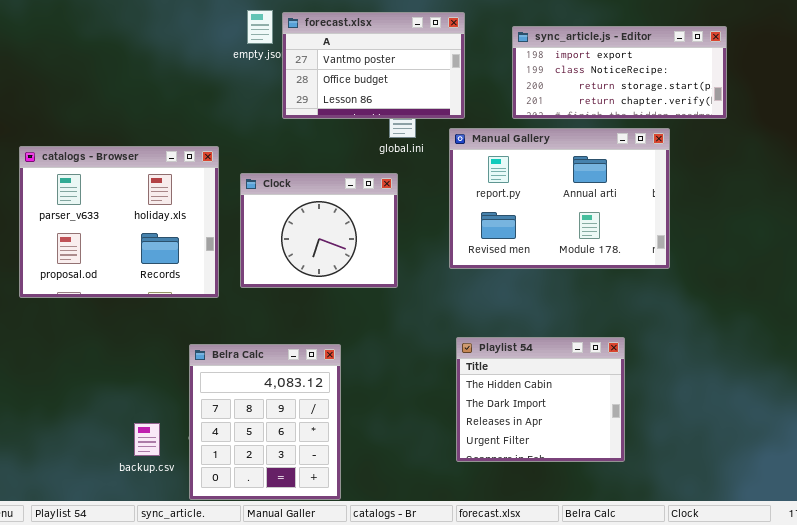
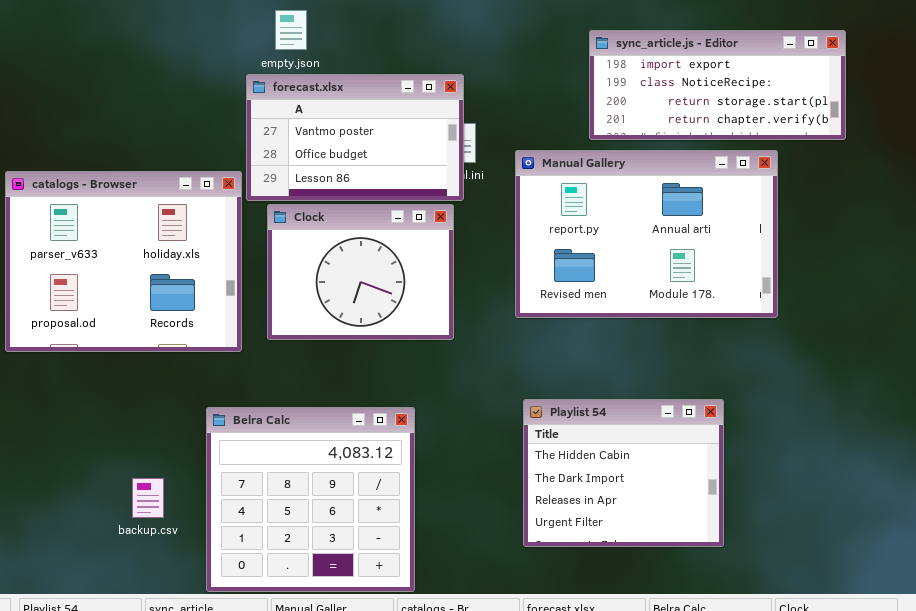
forecast.xlsx: [282,12,465,119] -> [246,74,464,201], moved
Belra Calc: [189,344,341,500] -> [206,407,415,592], resized
backup.csv: [134,423,160,456] -> [132,478,164,518], moved

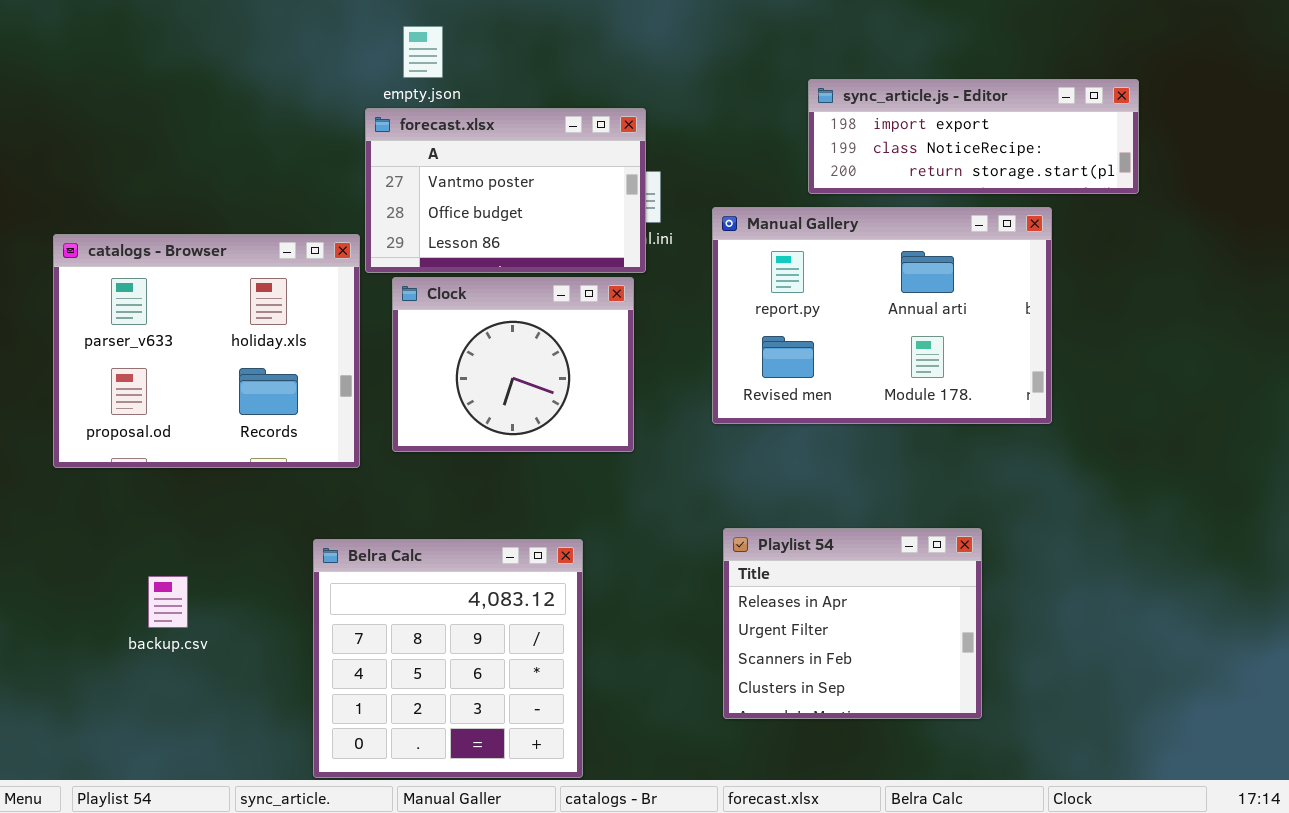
sync_article.js - Editor: [589,30,846,140] -> [808,79,1139,194], resized
Playlist 54: [523,399,724,547] -> [723,528,982,719], scrolled down 2 rows
backup.csv: [132,478,164,518] -> [148,576,188,628], moved

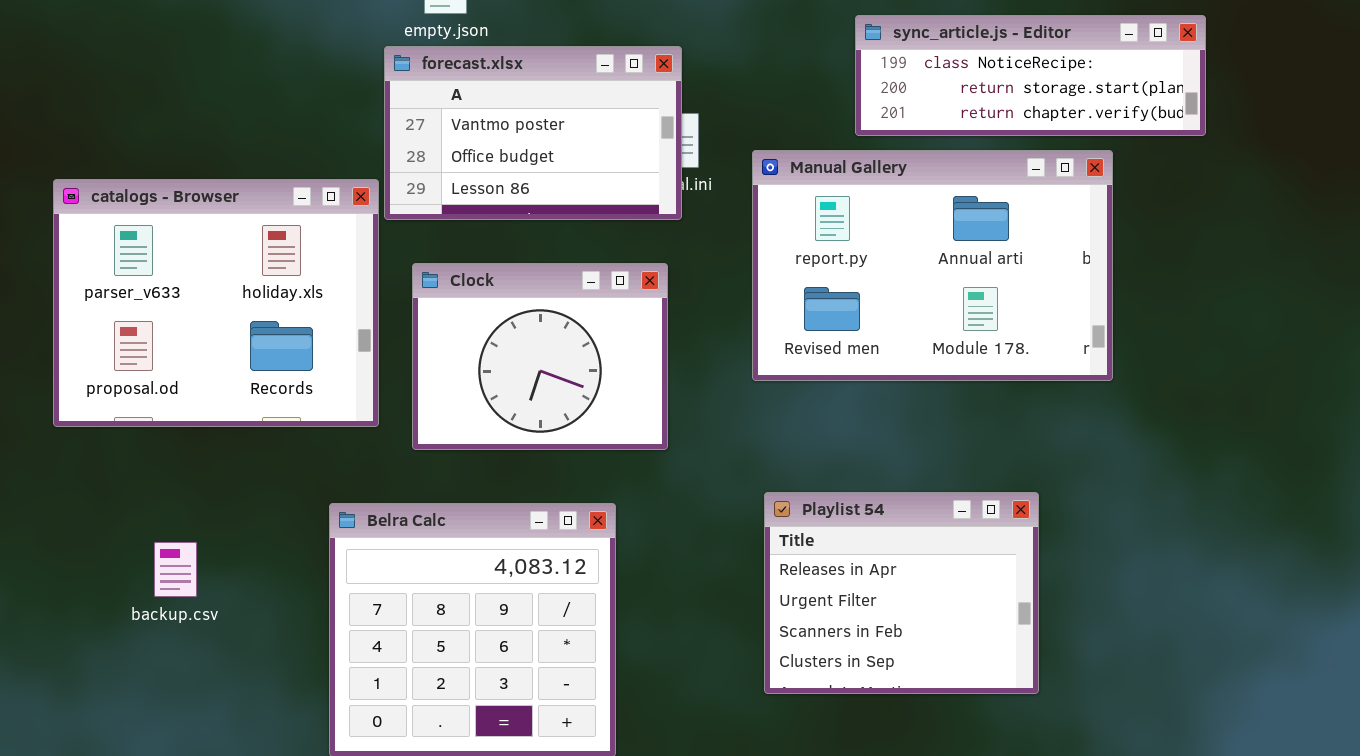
sync_article.js - Editor: [808,79,1139,194] -> [855,15,1206,136], scrolled down 1 row
Clock: [392,277,634,452] -> [412,263,668,450], moved

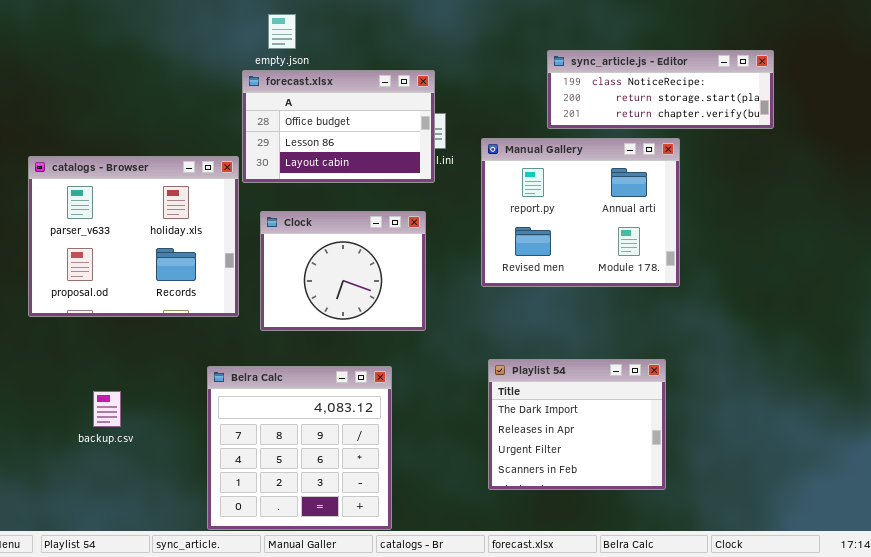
forecast.xlsx: [384,46,682,220] -> [242,70,435,183], scrolled down 1 row
Manual Gallery: [752,150,1113,381] -> [481,138,680,287], resized
Playlist 54: [764,492,1039,694] -> [488,359,666,490], scrolled up 1 row

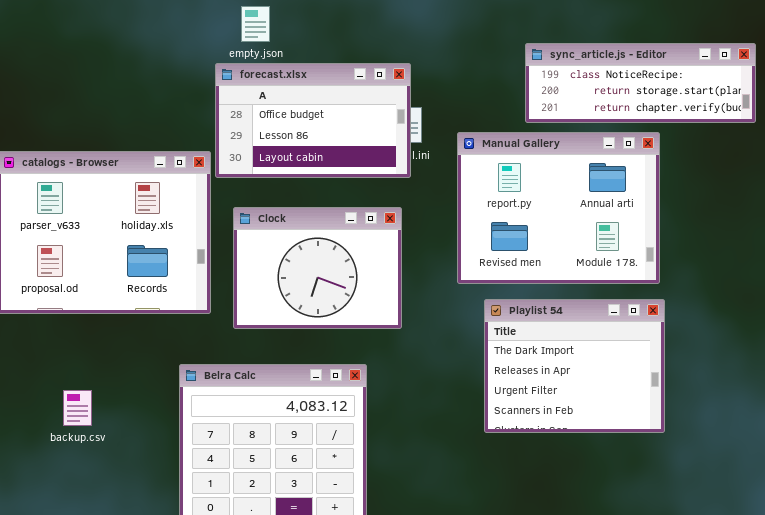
Playlist 54: [488,359,666,490] -> [484,299,665,433], moved

